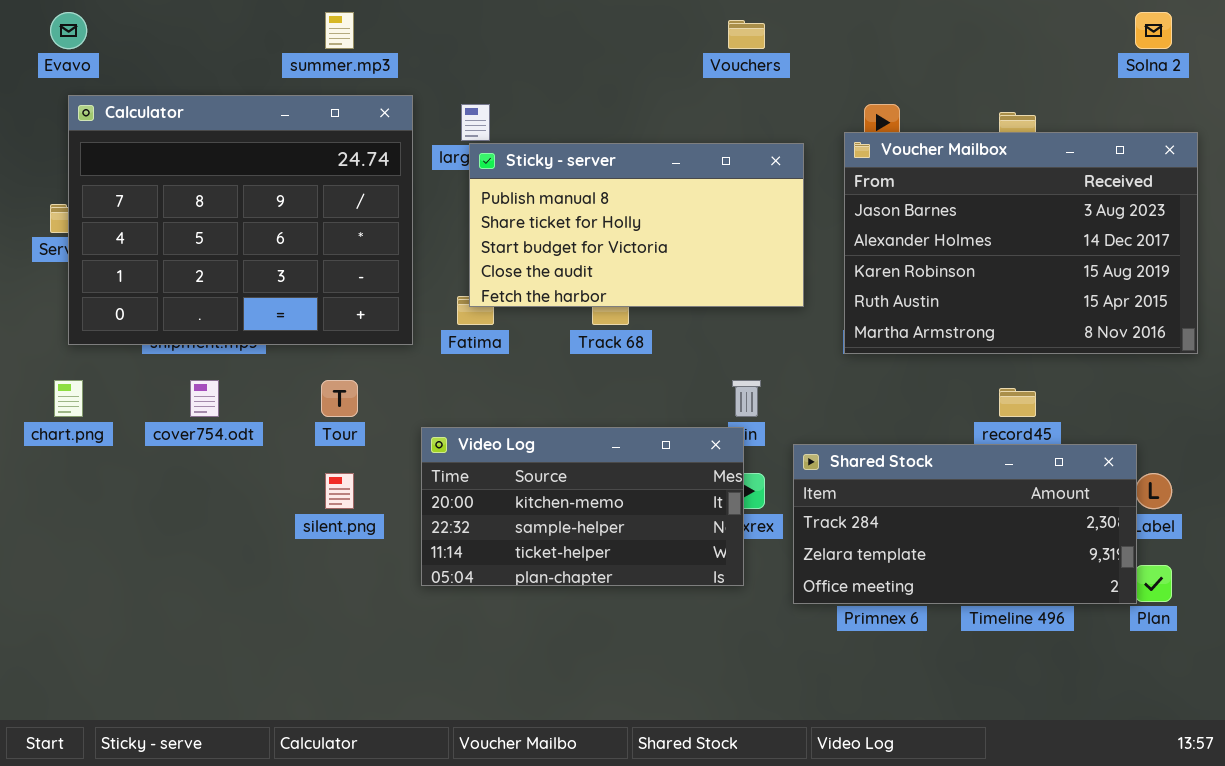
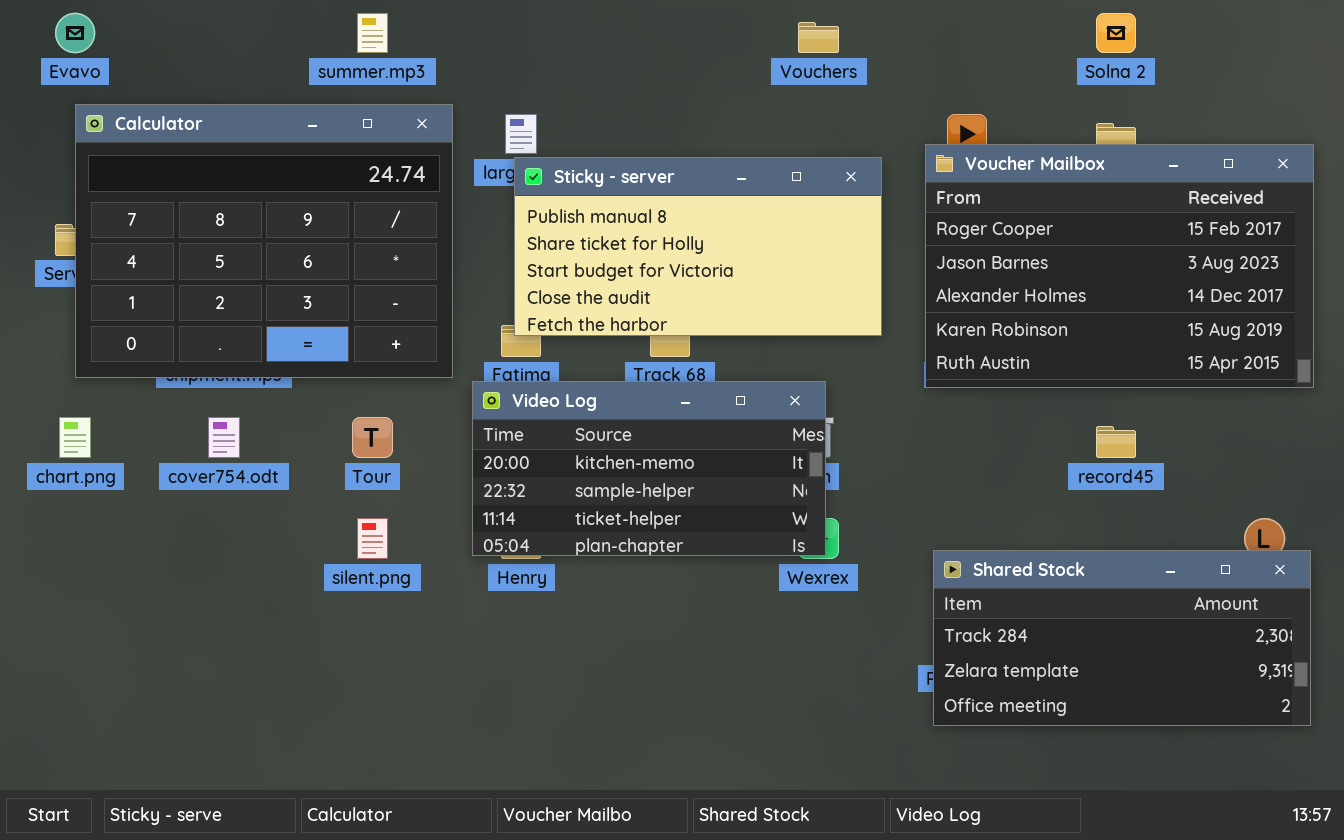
Solna 2: [1135,12,1172,49] -> [1096,13,1136,53], moved
Voucher Mailbox: [844,132,1198,354] -> [925,144,1314,388], scrolled up 1 row
Video Log: [421,427,744,586] -> [472,381,826,556], moved
Shared Stock: [793,444,1137,604] -> [933,550,1311,726], moved

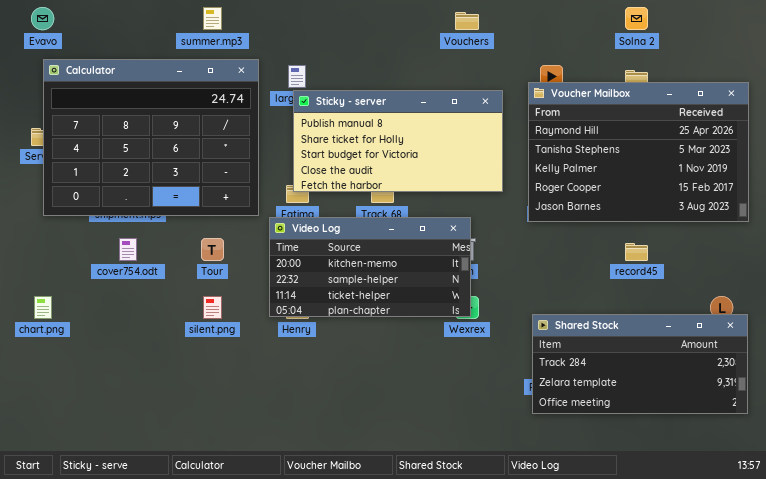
Voucher Mailbox: [925,144,1314,388] -> [528,82,749,222], scrolled up 3 rows
chart.png: [59,417,91,458] -> [34,296,52,319], moved

